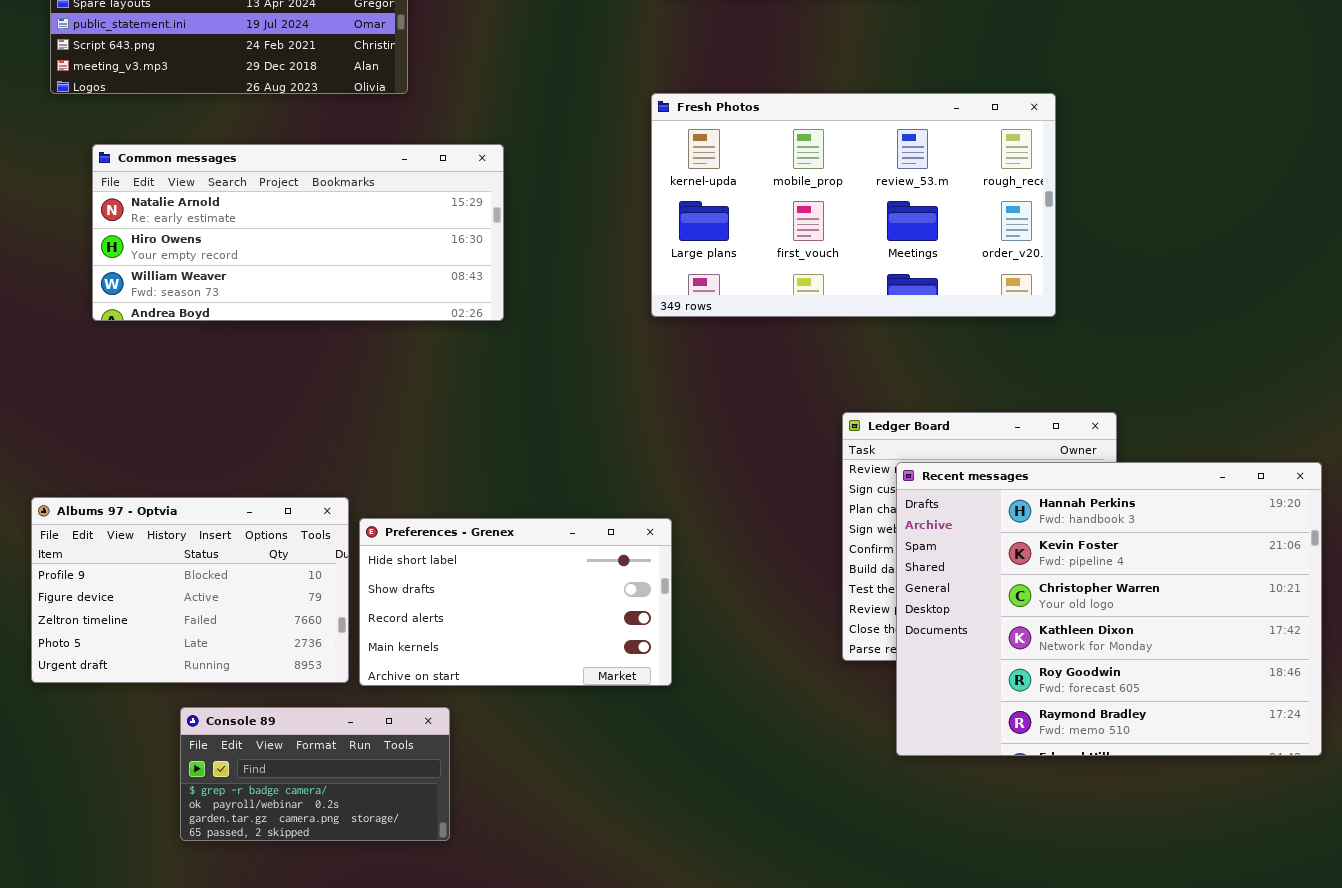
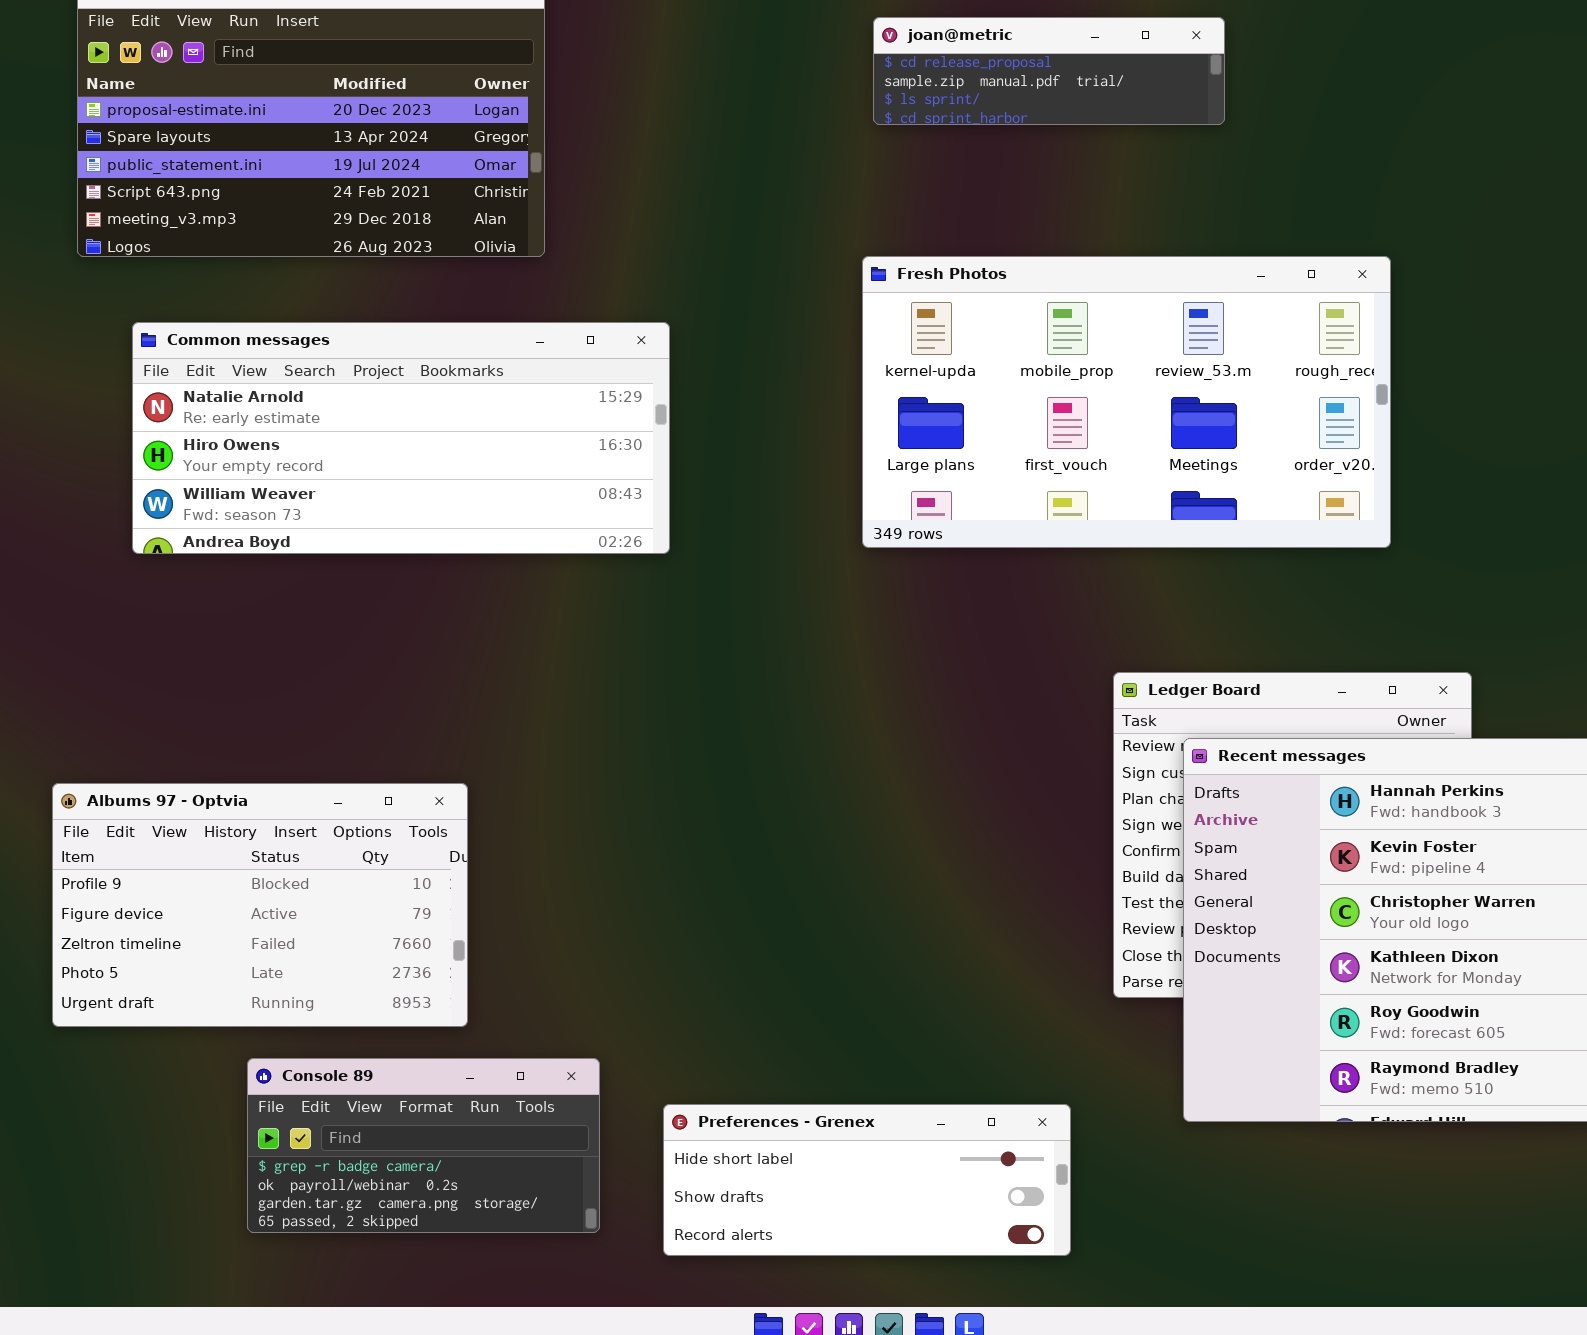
Preferences - Grenex: [359,518,672,686] -> [663,1104,1071,1256], moved, resized

